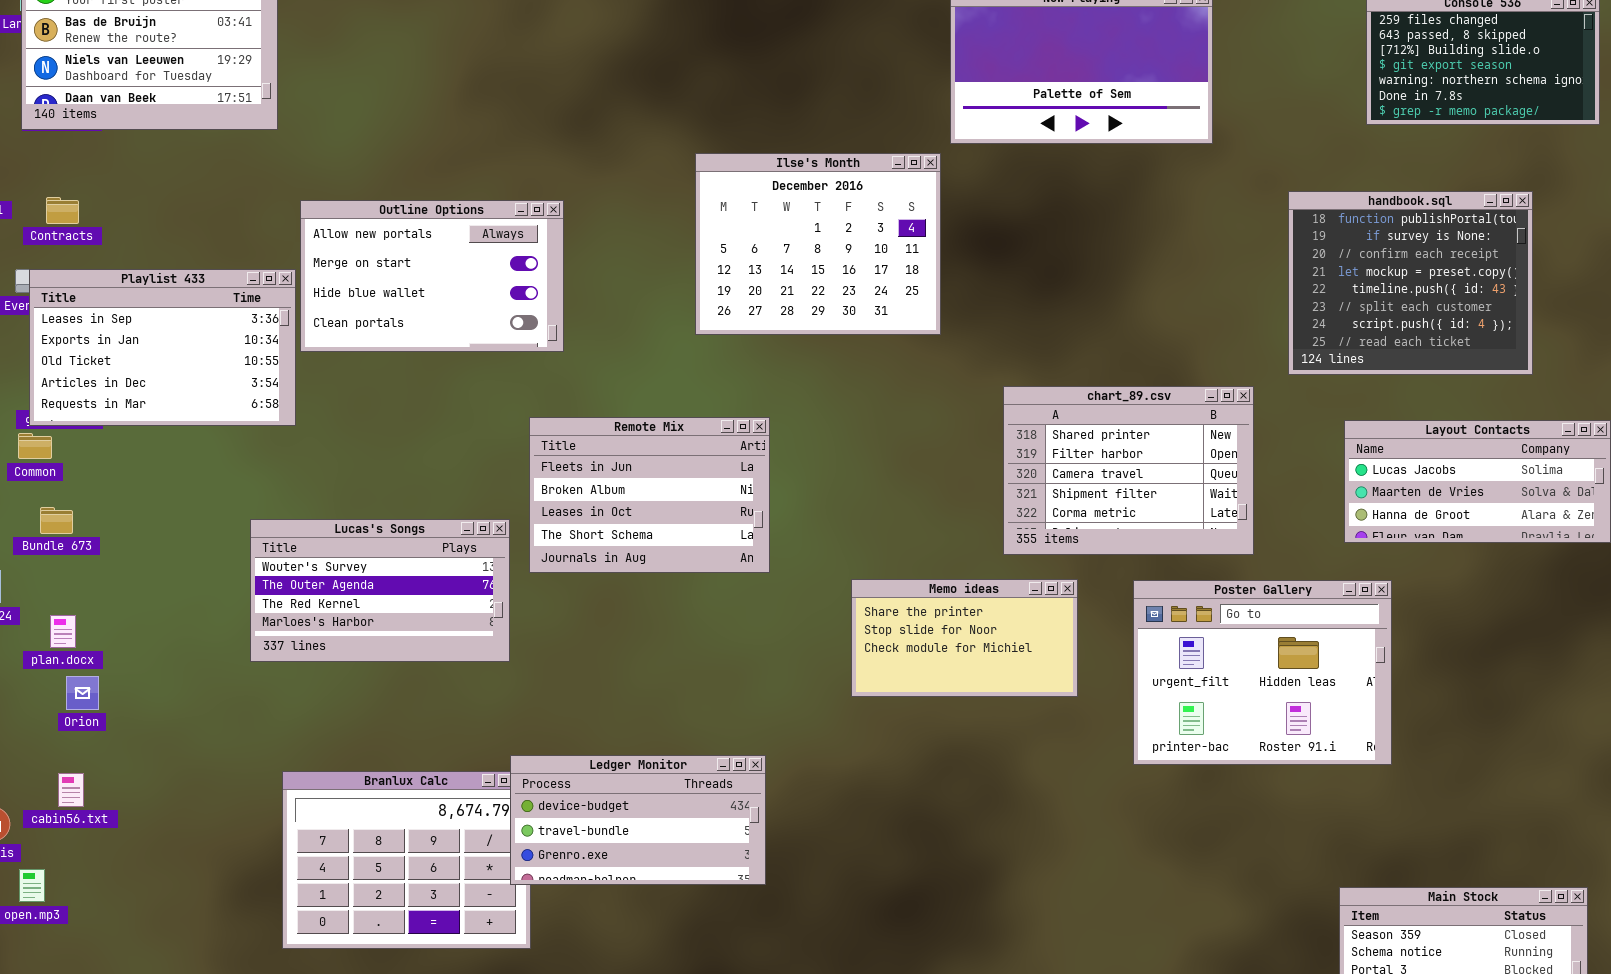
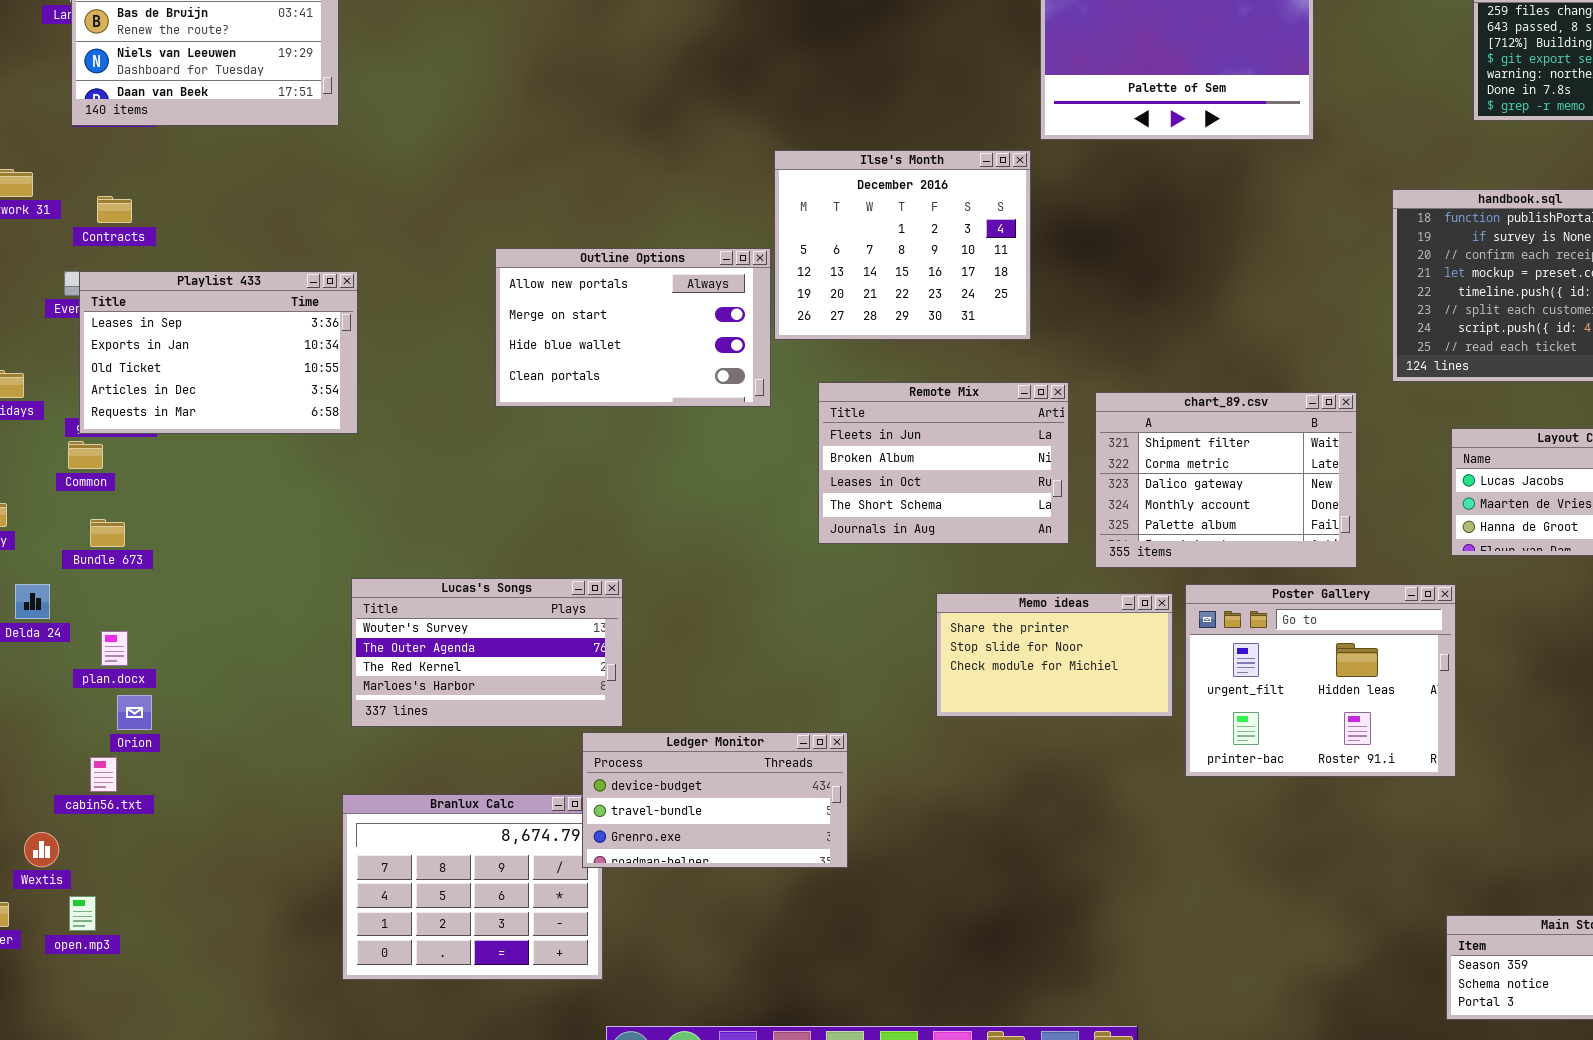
Outline Options: [300,200,564,352] -> [495,248,771,407], moved
chart_89.csv: [1003,386,1254,555] -> [1095,392,1357,568], scrolled down 3 rows
Remote Mix: [529,417,770,573] -> [818,382,1069,544], moved
Lucas's Songs: [250,519,510,662] -> [351,578,623,727], moved
Poster Gallery: [1133,580,1392,765] -> [1185,584,1456,777], moved
Ledger Monitor: [510,755,766,885] -> [582,732,848,868], moved
cabin56.txt: [58,773,84,807] -> [90,757,117,792], moved

